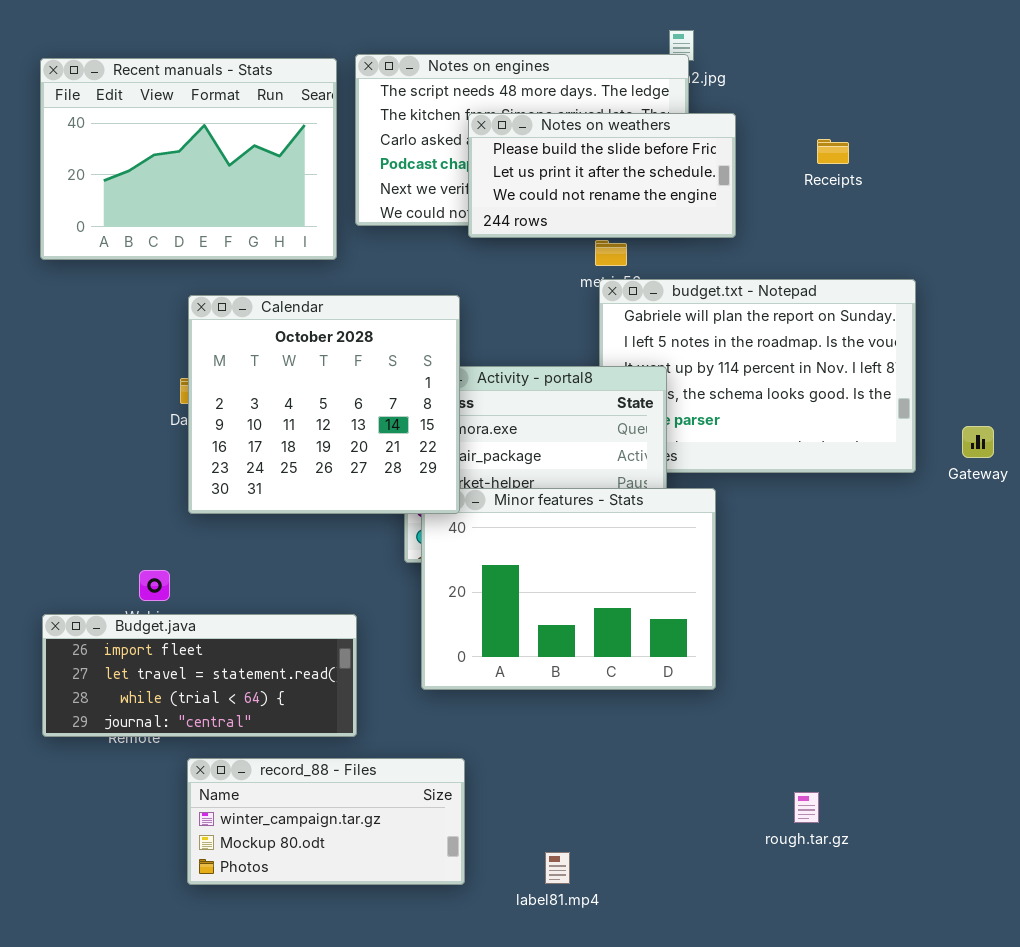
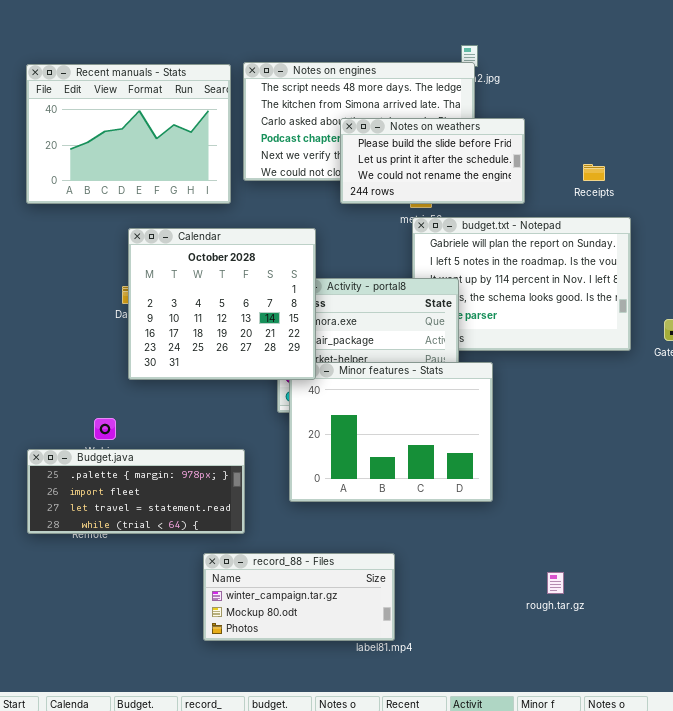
Notes on weathers: [468,113,736,238] -> [340,118,525,204], moved
Receipts: [817,139,849,164] -> [583,164,605,181], moved
Budget.java: [42,614,357,737] -> [27,449,245,534], scrolled up 1 row
record_88 - Files: [187,758,465,885] -> [203,553,395,641], moved

